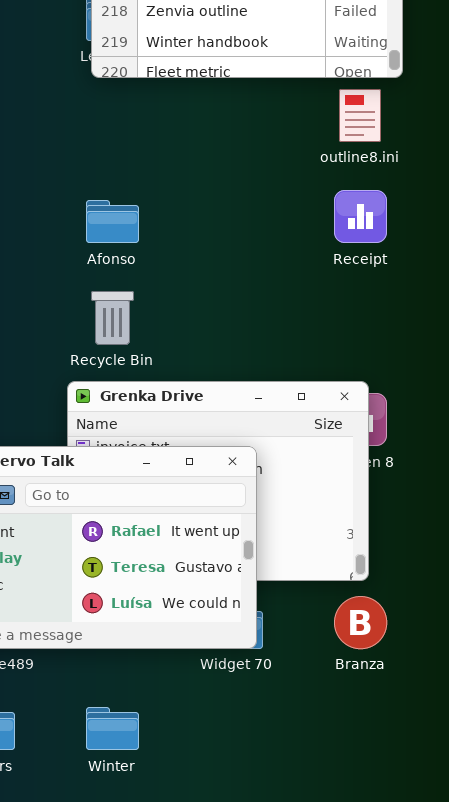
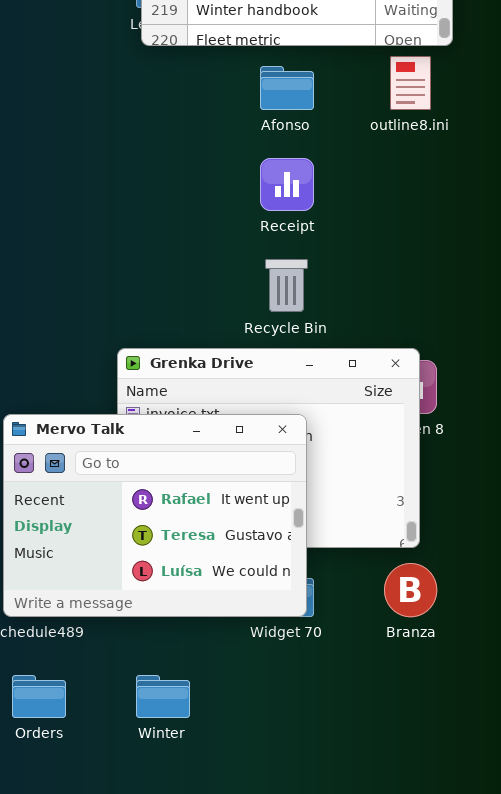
Receipt: [334,190,387,243] -> [260,158,314,211], moved
Afonso: [86,200,139,243] -> [260,66,314,110], moved
Recycle Bin: [91,291,134,345] -> [265,259,308,312], moved

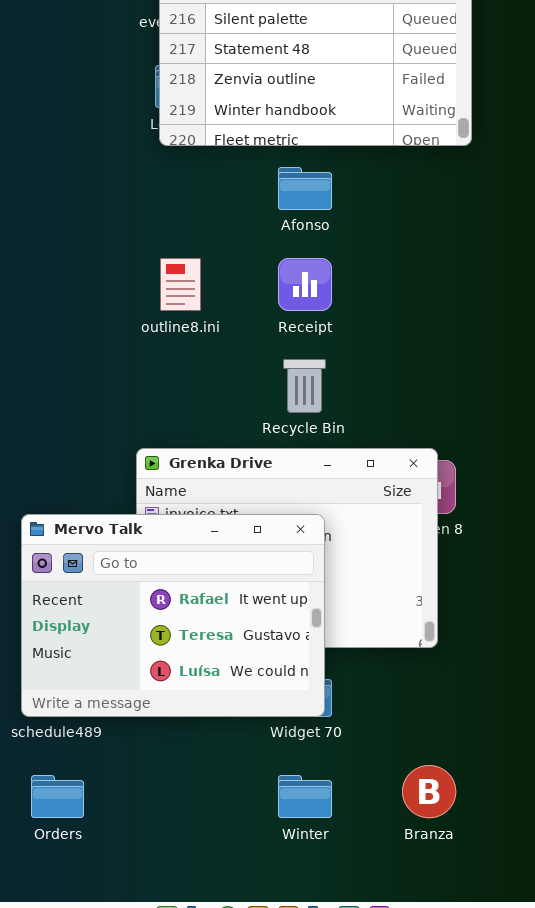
outline8.ini: [390,56,431,110] -> [160,258,201,311], moved
Branza: [384,563,437,617] -> [402,765,456,818], moved
Winter: [136,675,190,718] -> [278,775,332,818], moved

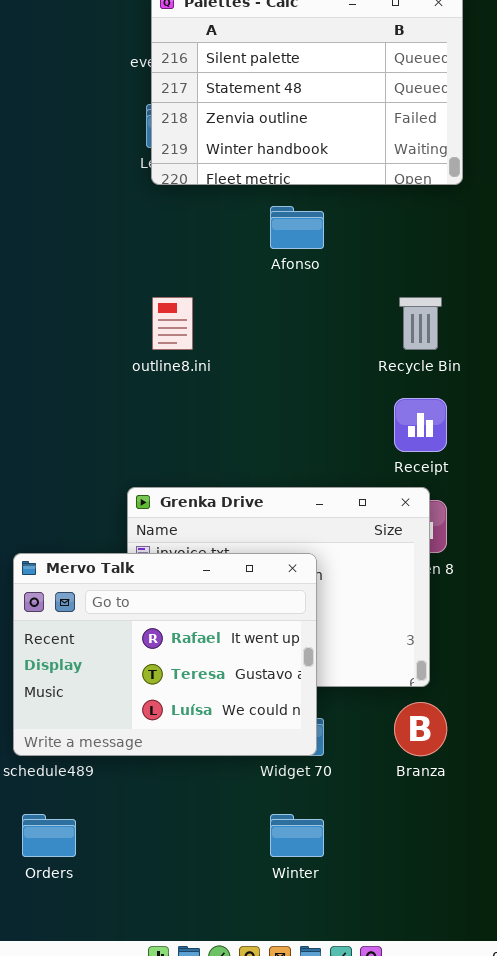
Receipt: [278,258,332,311] -> [394,398,447,452], moved
Recycle Bin: [283,359,326,413] -> [399,297,442,350], moved
Branza: [402,765,456,818] -> [394,702,447,756], moved

